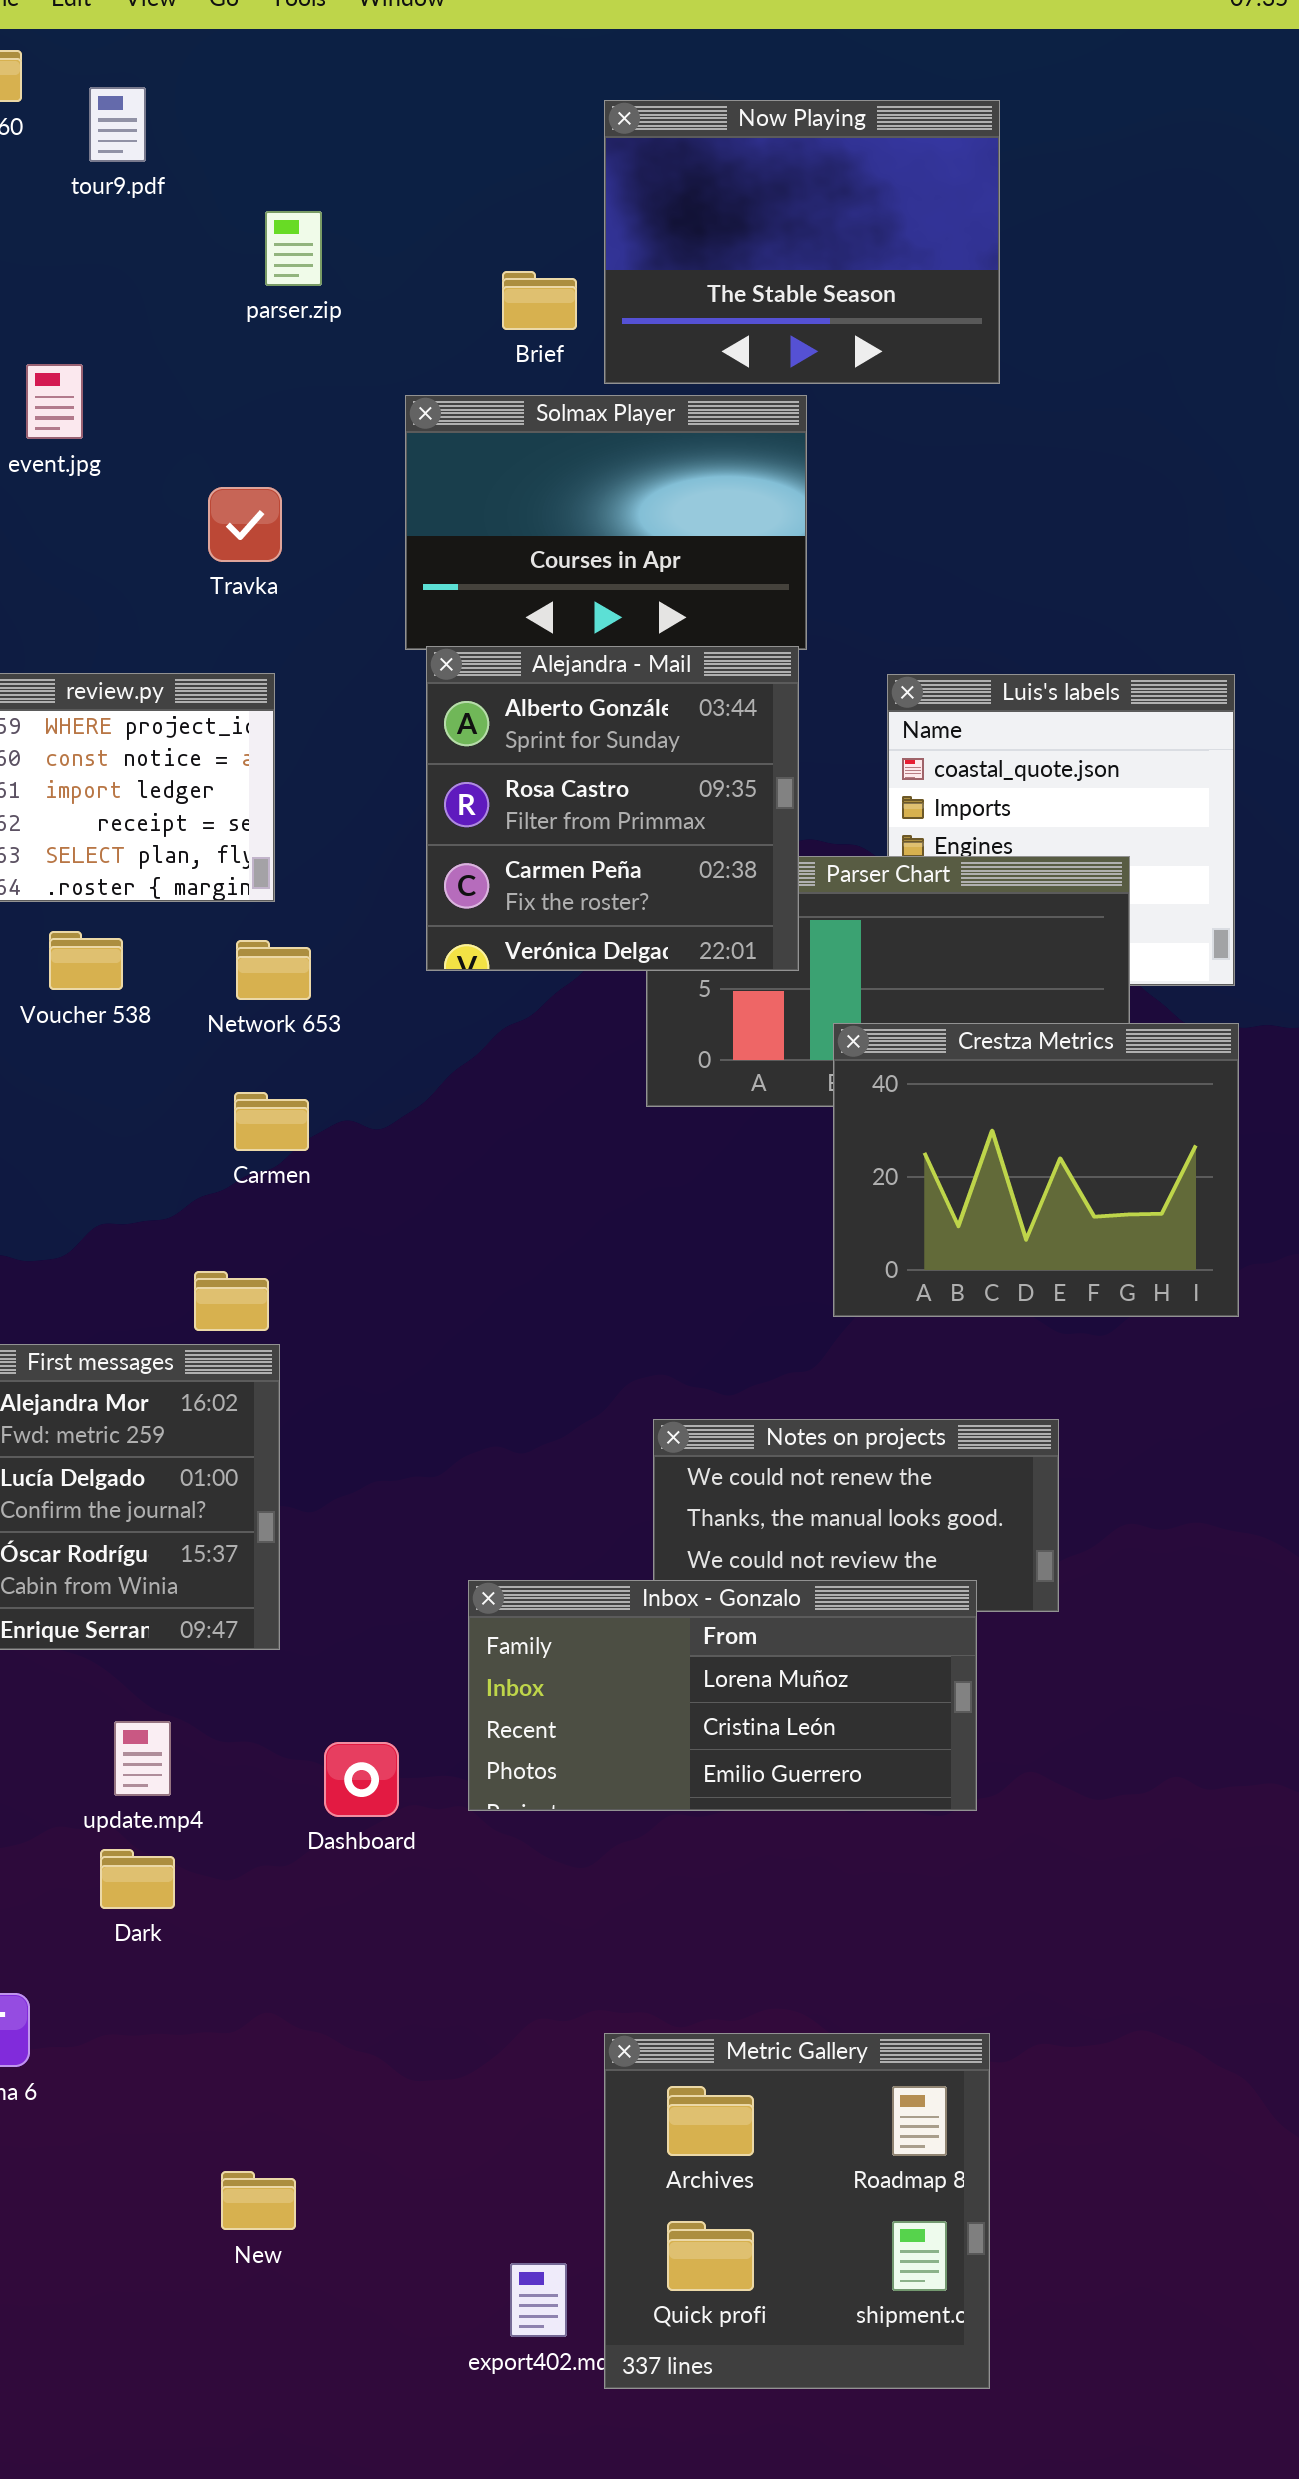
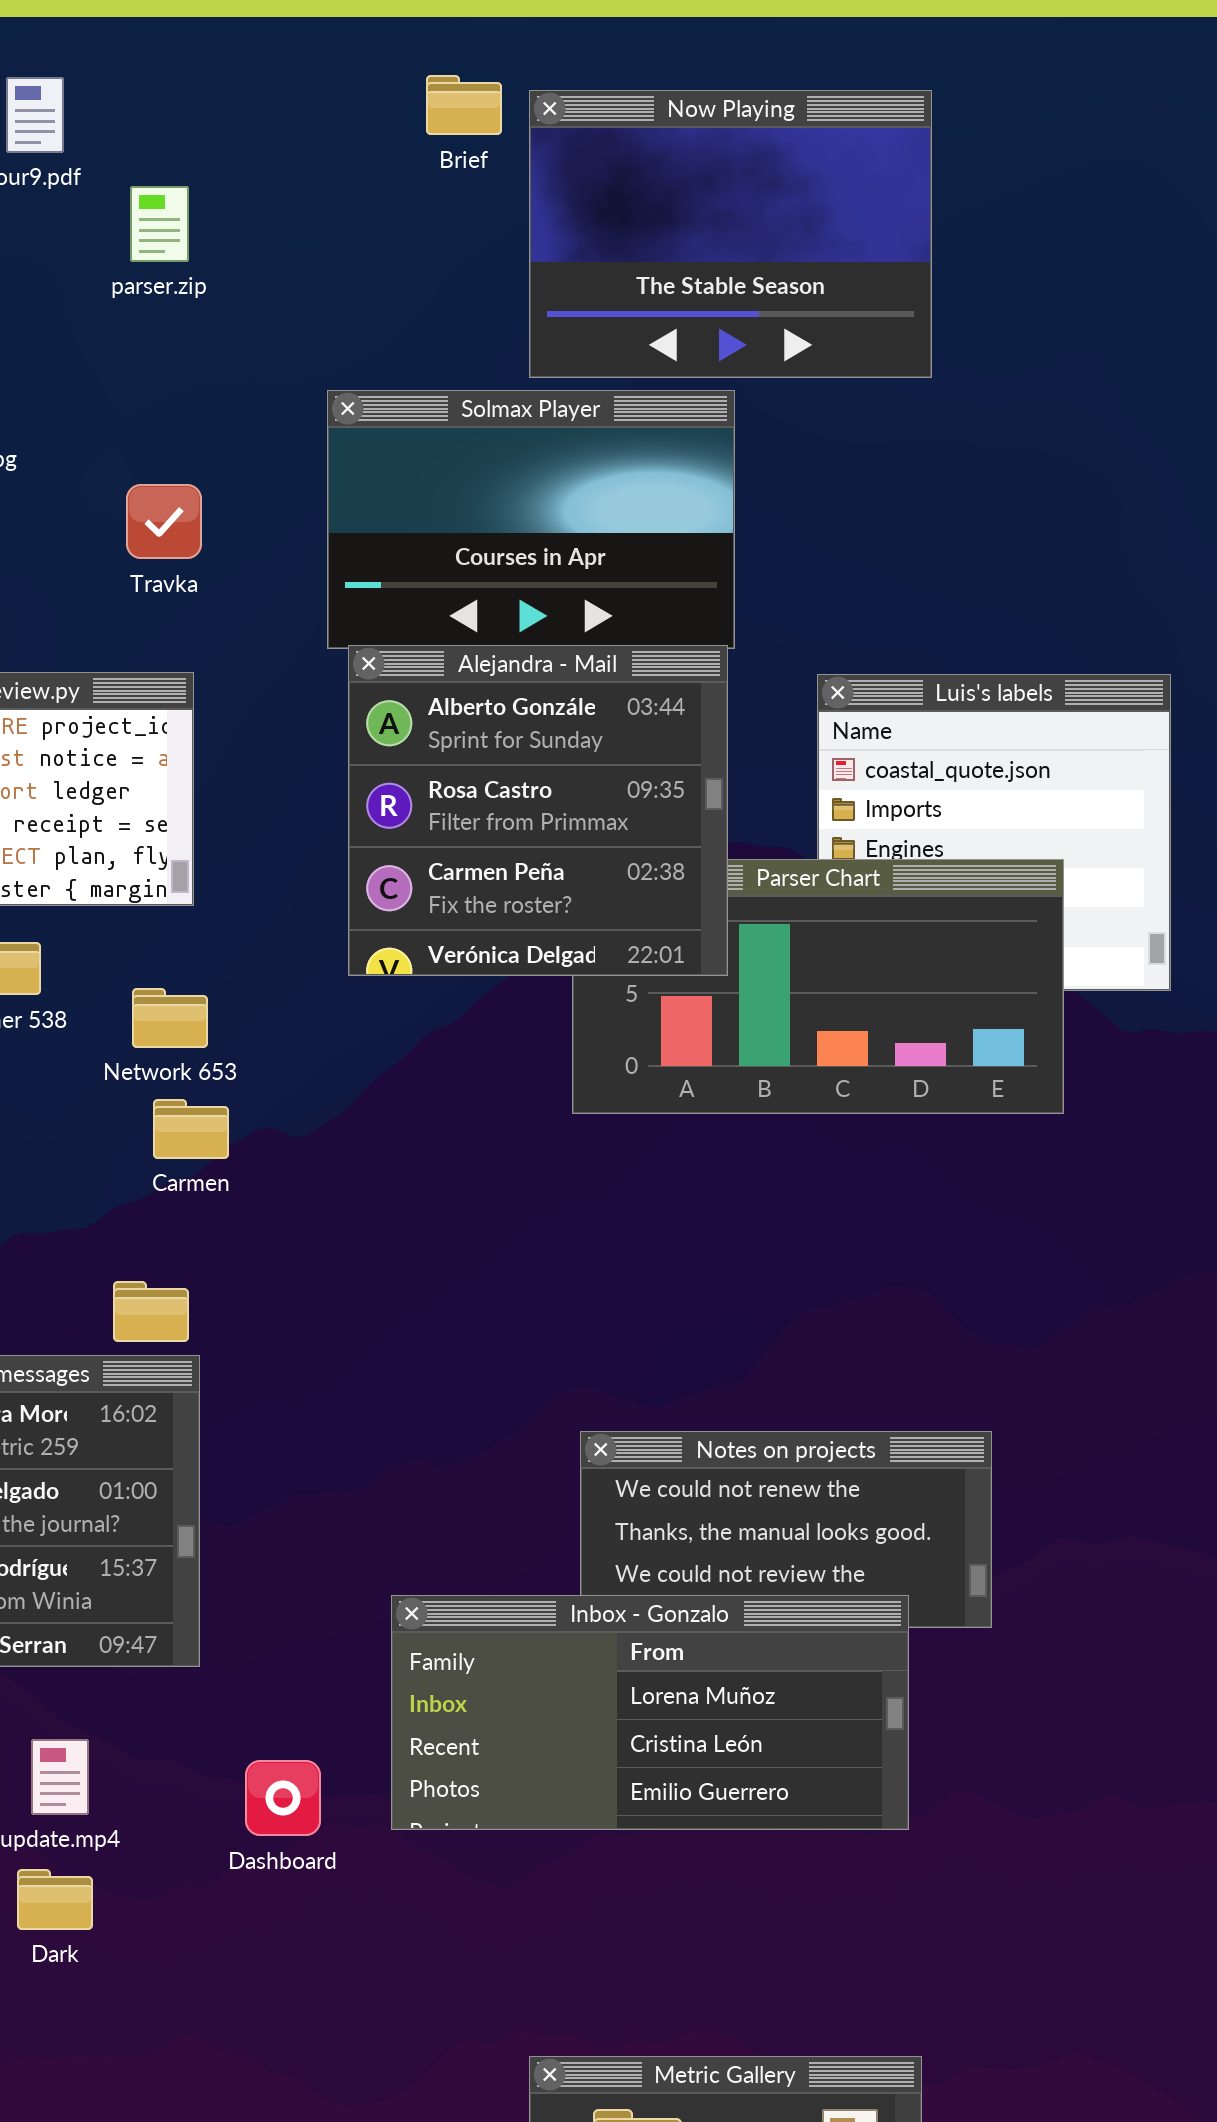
parser.zip: [265,211,322,286] -> [130,186,189,262], moved
Brief: [502,271,577,330] -> [426,75,502,135], moved
Network 653: [236,940,311,1000] -> [132,988,208,1048], moved
Crestza Metrics: [833,1023,1239,1317] -> none, closed

